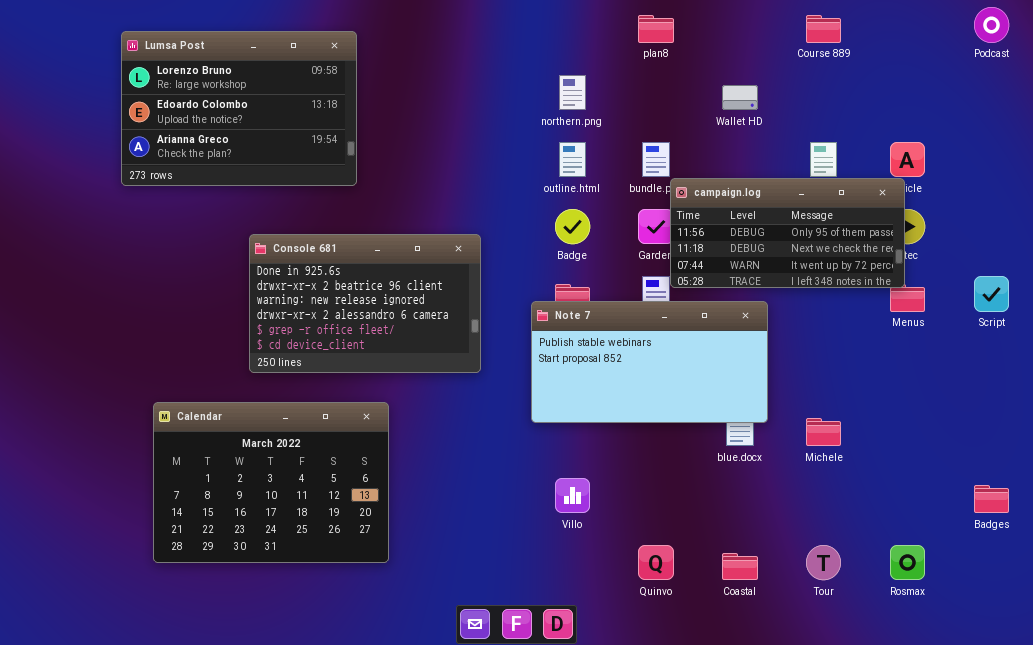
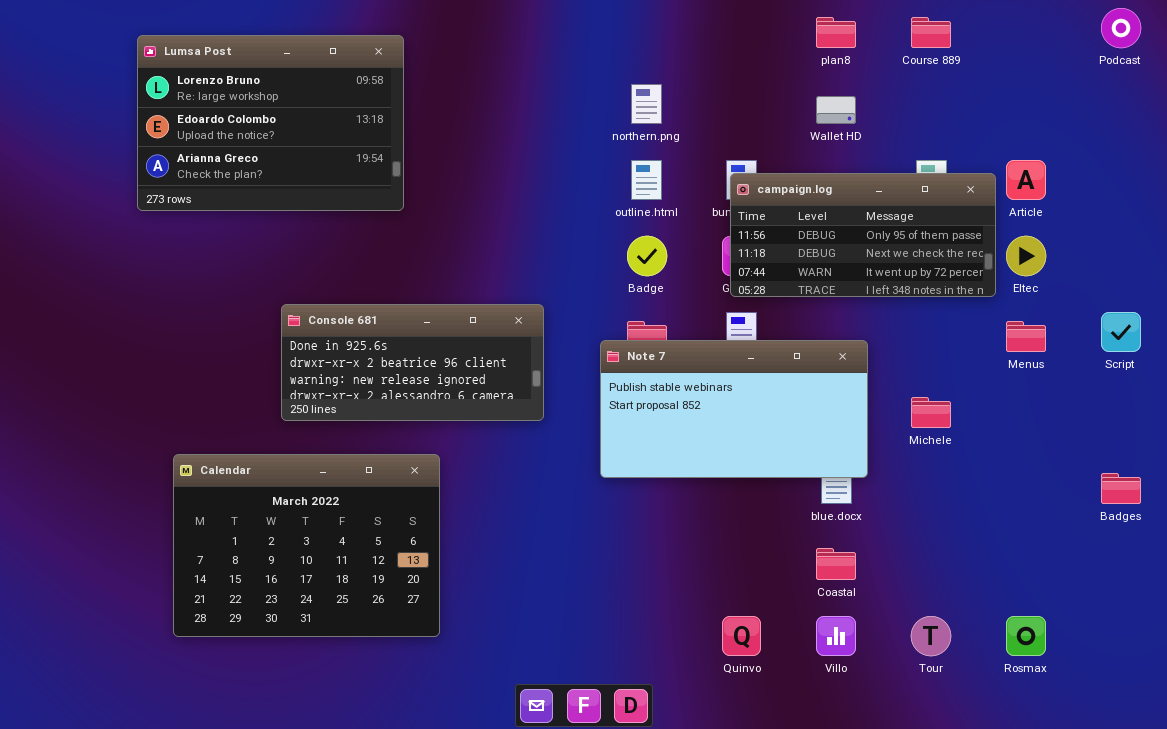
plan8: [638,15,674,43] -> [816,17,856,48], moved
campaign.log: [670,178,905,288] -> [730,173,996,297], moved
Console 681: [249,234,481,373] -> [281,304,544,421], resized
Michele: [806,418,841,446] -> [911,397,951,428], moved
Villo: [555,478,590,513] -> [816,616,856,656], moved
Badges: [974,485,1009,513] -> [1101,473,1141,504], moved
Coastal: [722,553,758,580] -> [816,548,856,580], moved

